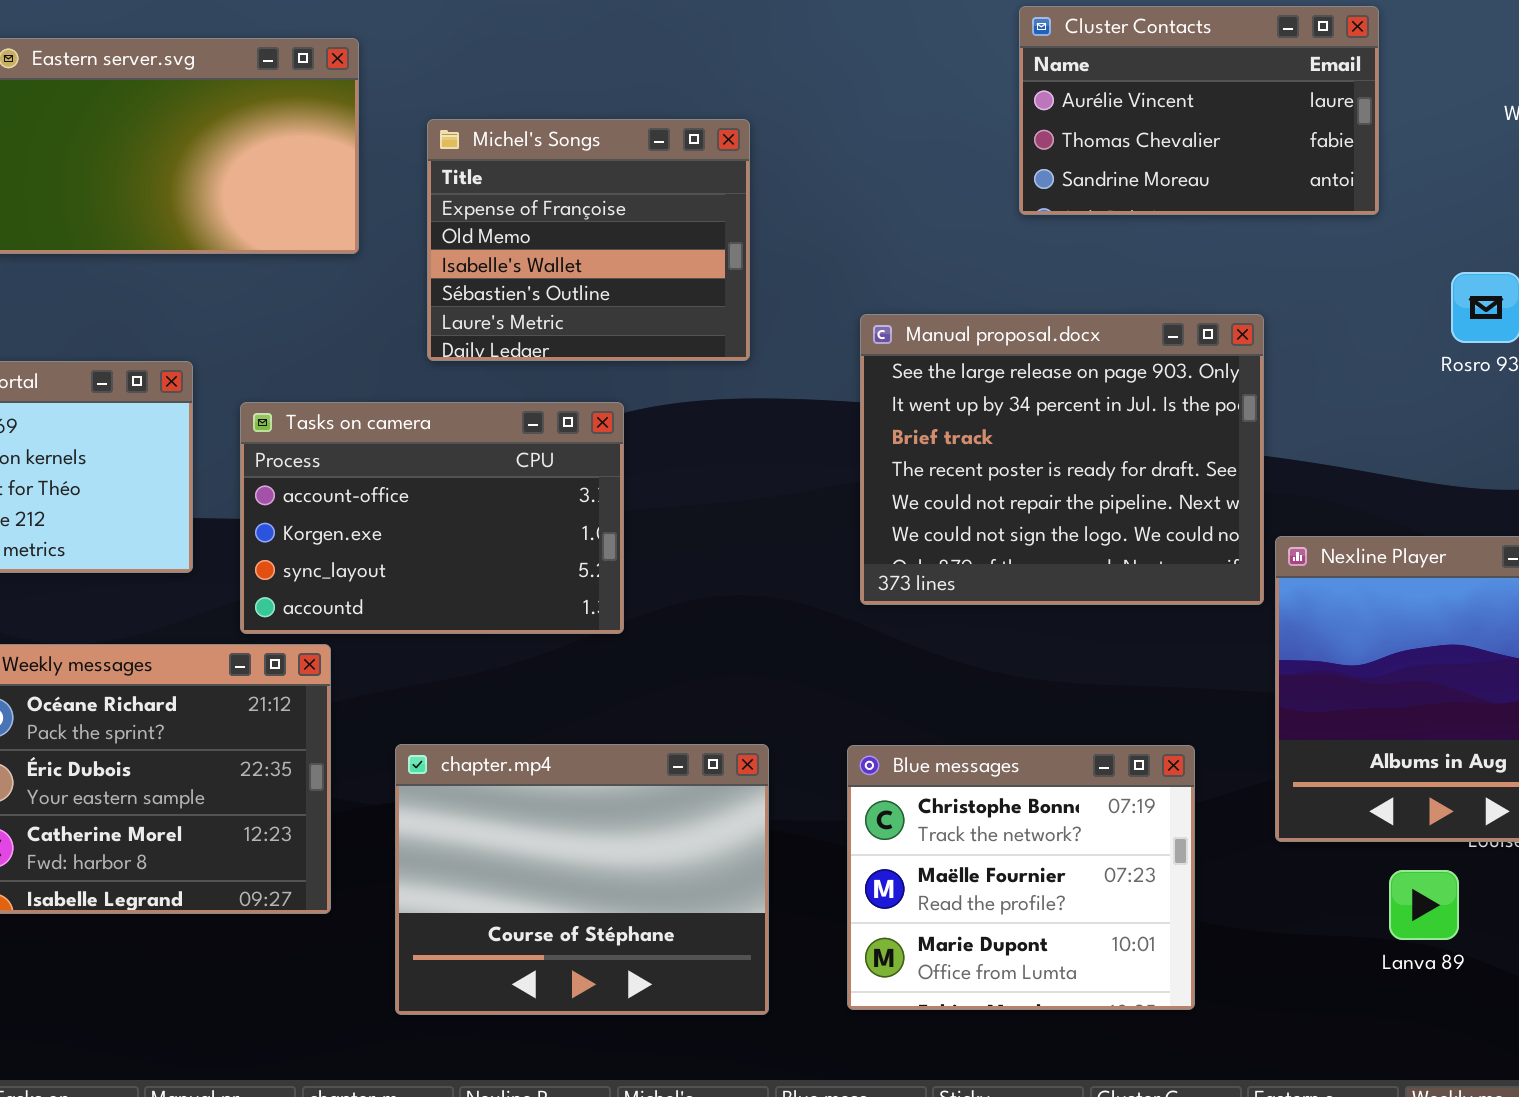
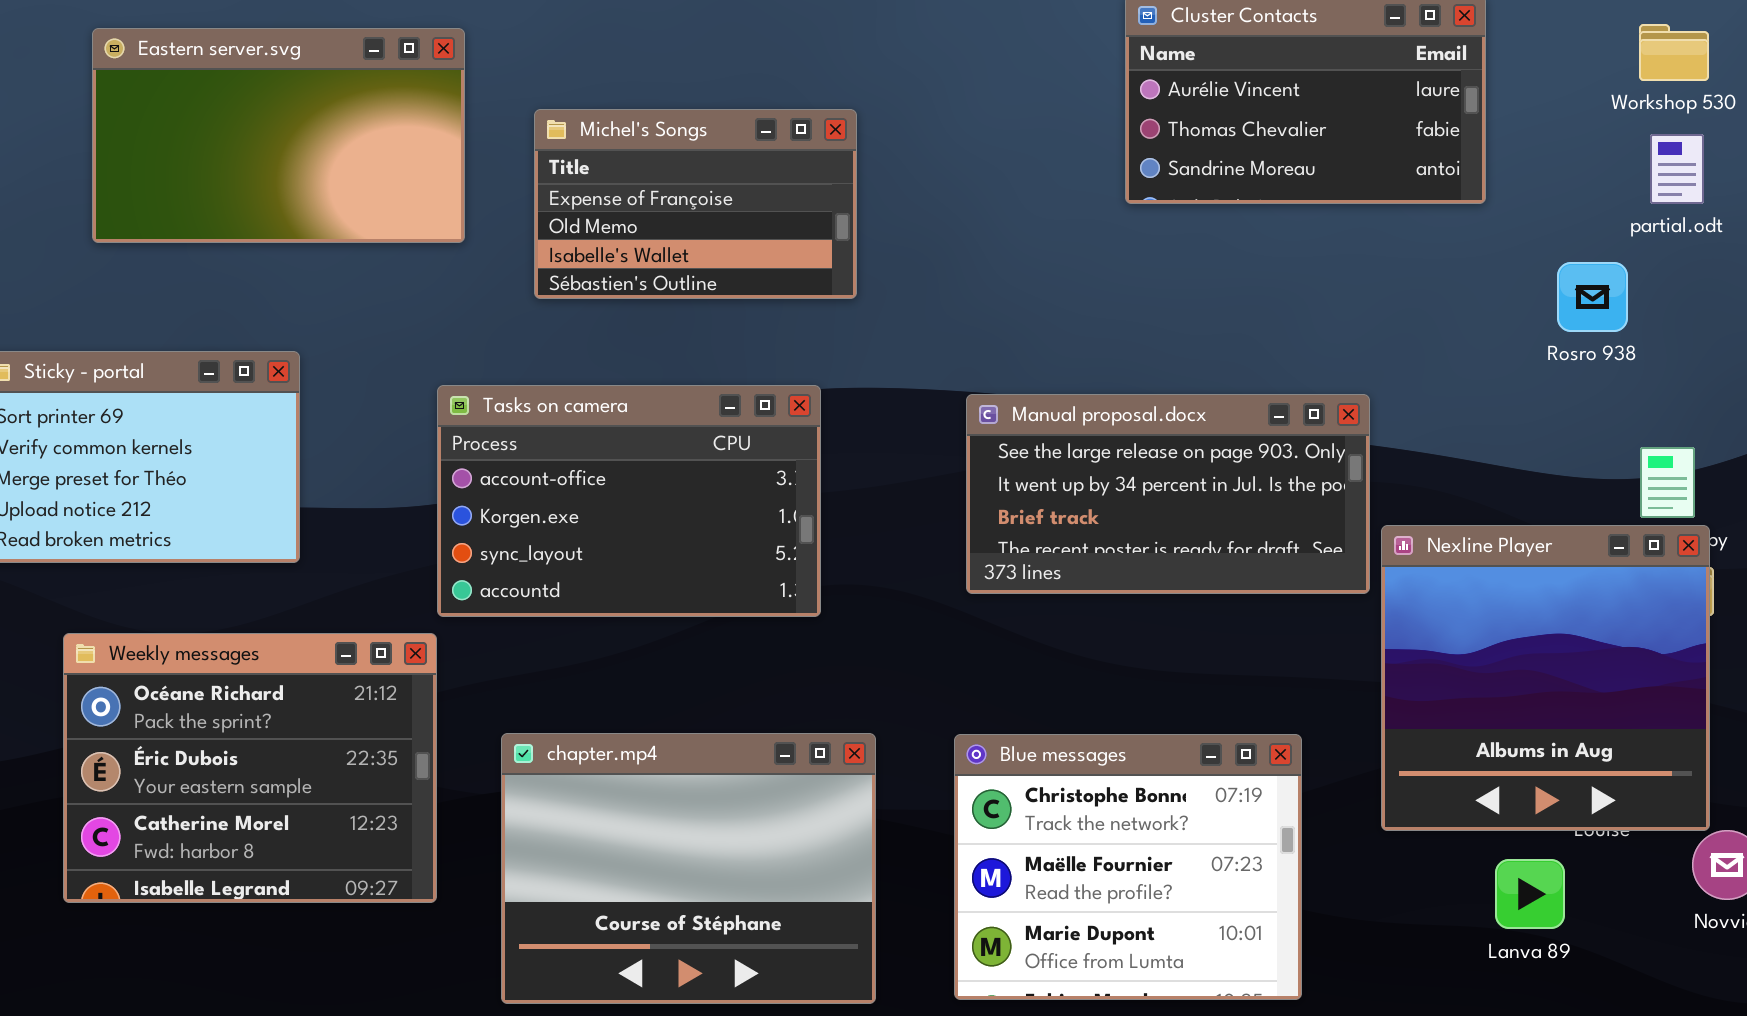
Michel's Songs: [427,119,750,361] -> [534,109,857,299], resized
Manual proposal.docx: [860,314,1264,605] -> [966,394,1370,594], resized
Tasks on camera: [240,402,624,634] -> [437,385,821,617], moved

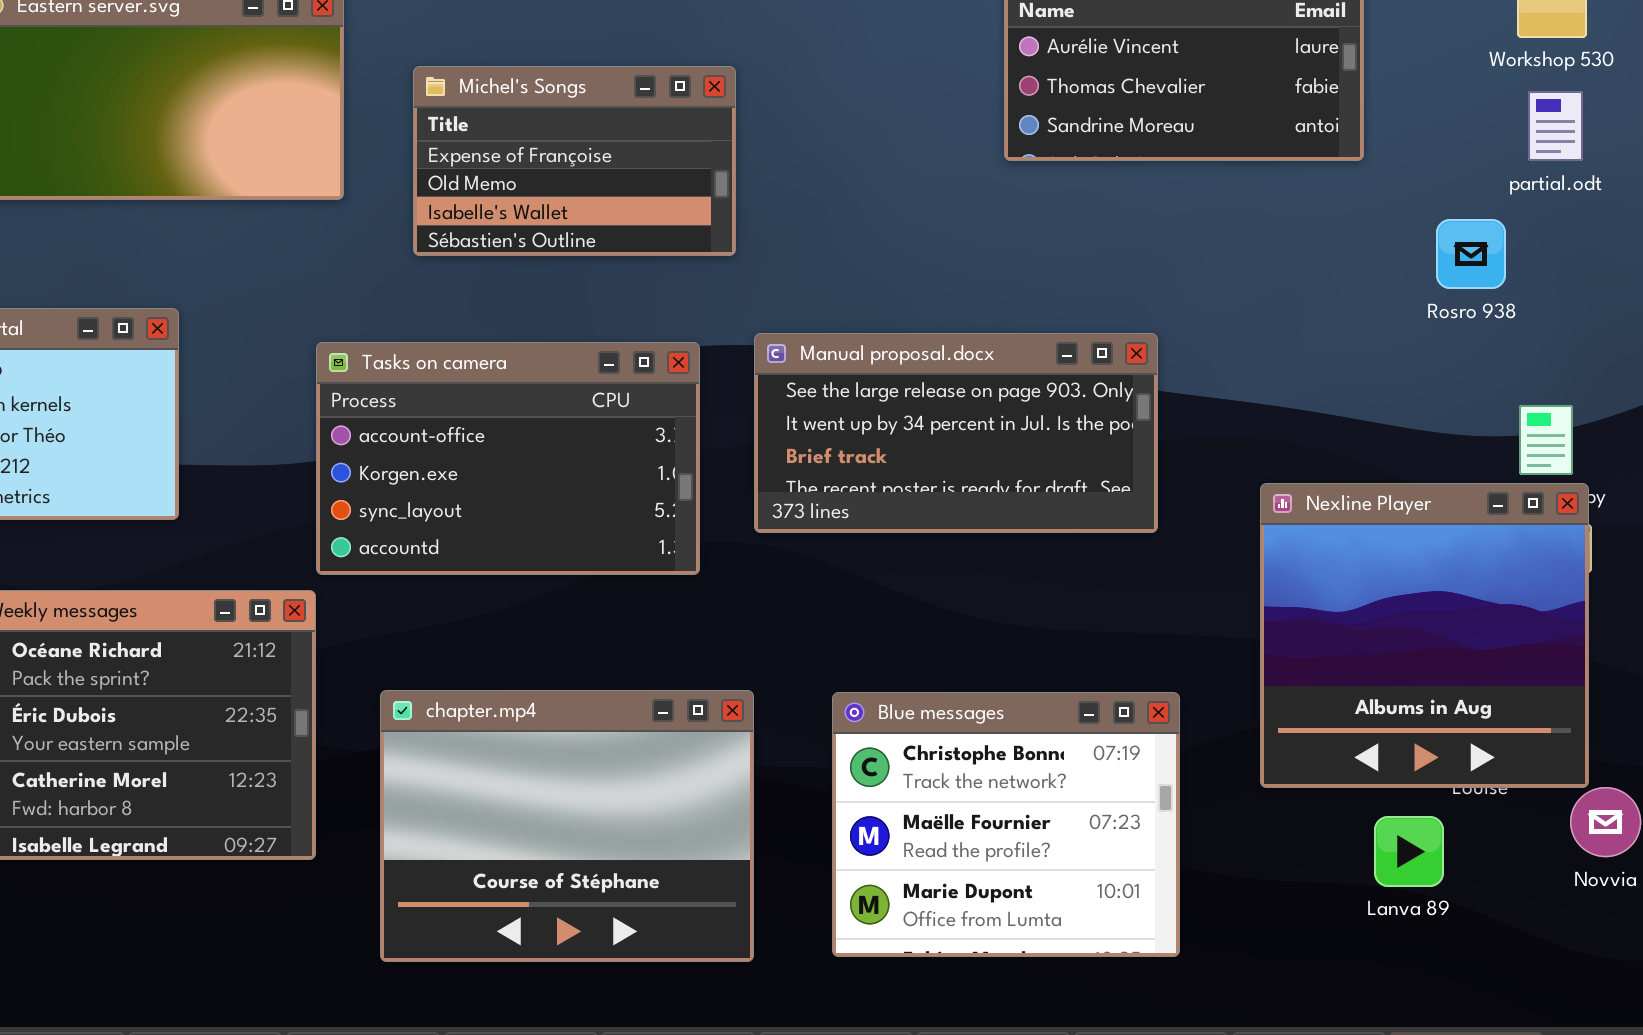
Manual proposal.docx: [966,394,1370,594] -> [754,333,1158,533], moved

